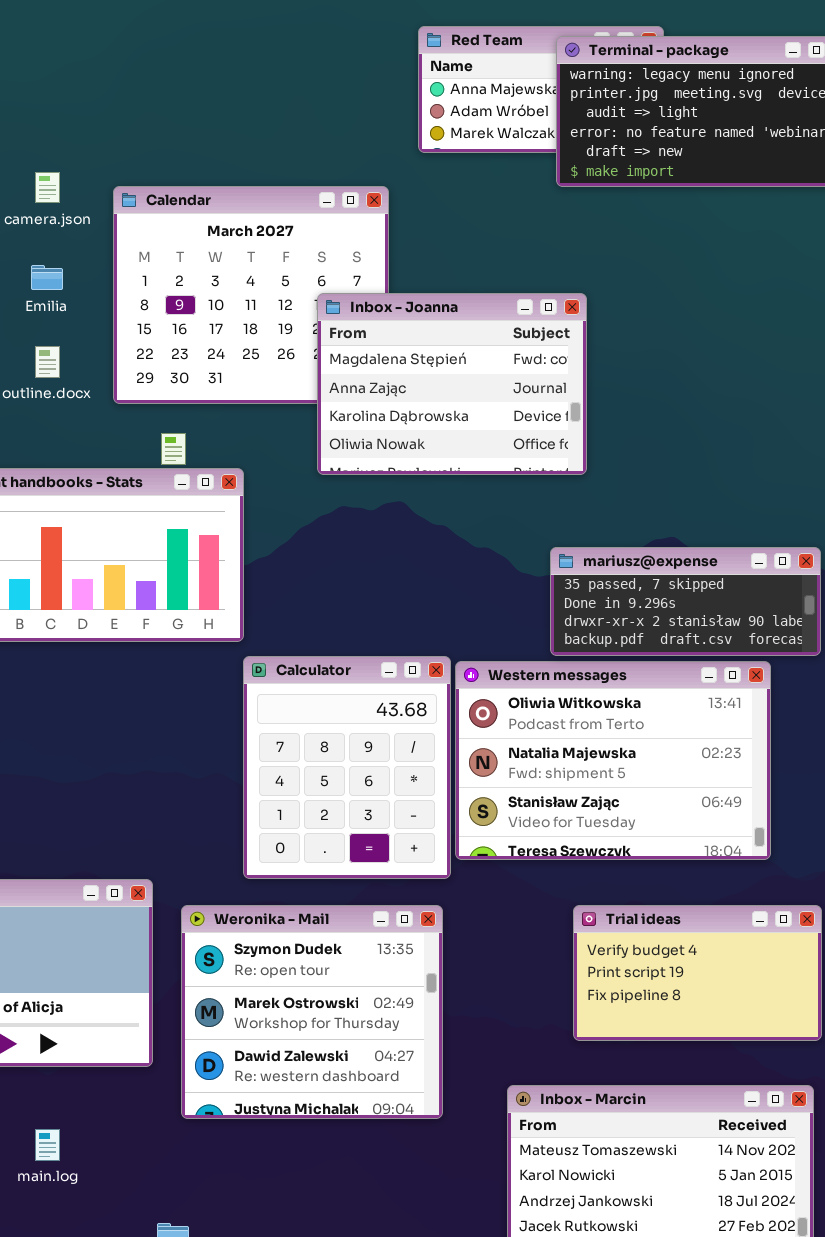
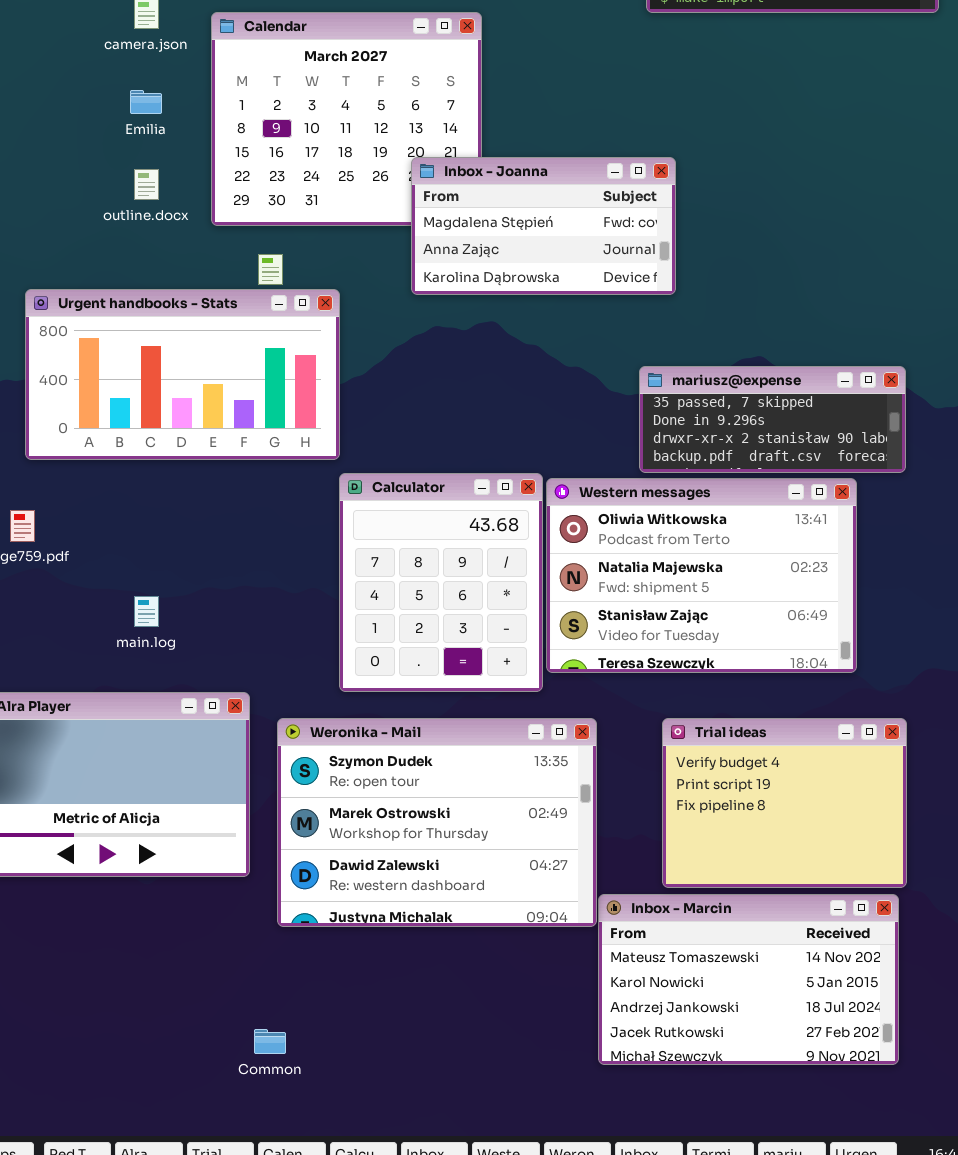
Inbox - Joanna: [317,293,587,475] -> [411,157,676,295], resized
Weronika - Mail: [181,905,443,1119] -> [277,718,597,927], resized
Trial ideas: [573,905,822,1041] -> [662,718,907,888], resized
main.log: [35,1129,60,1161] -> [134,596,159,627], moved

